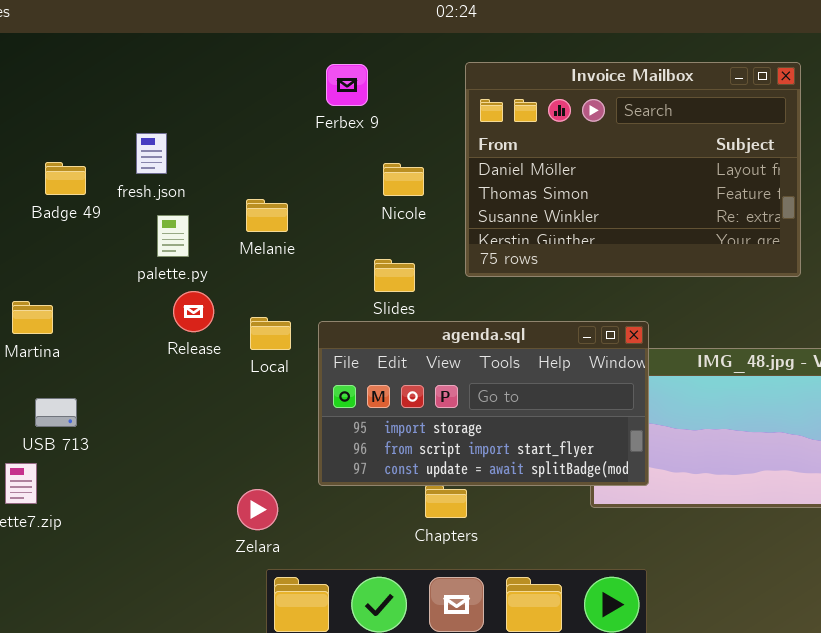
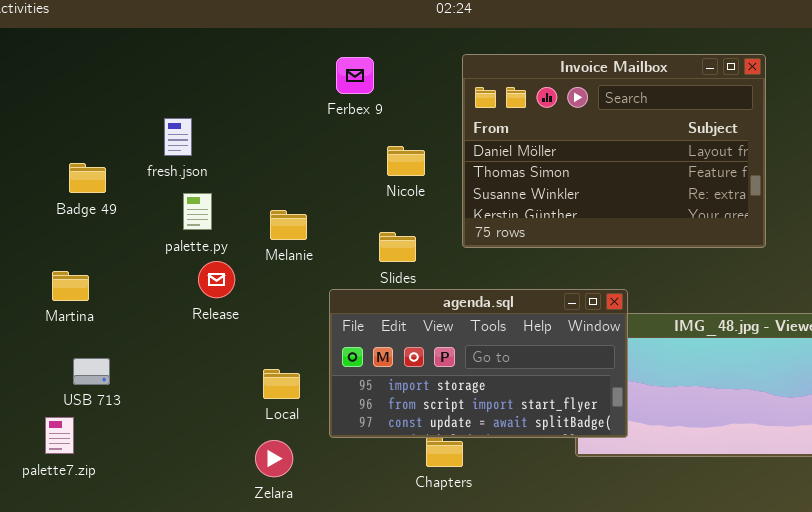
Badge 49: [45,162,86,195] -> [69,163,106,193], moved
Melanie: [246,199,288,232] -> [270,210,307,240], moved
Local: [250,317,291,350] -> [263,369,300,399], moved

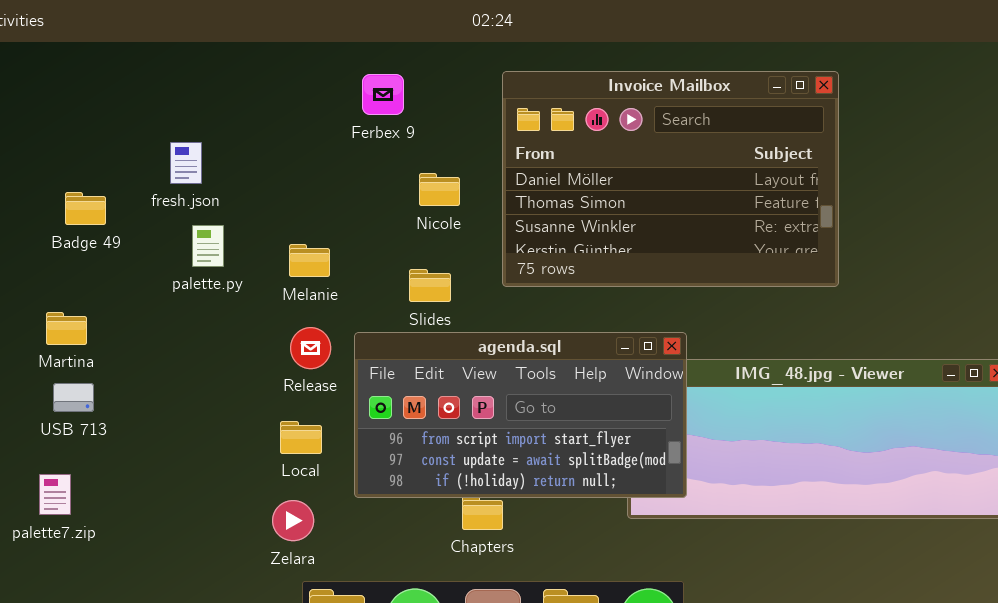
Release: [198,261,235,298] -> [290,327,331,369], moved
agenda.sql: [329,289,628,438] -> [354,332,687,498], scrolled down 1 row
USB 713: [73,358,110,385] -> [53,383,94,412], moved

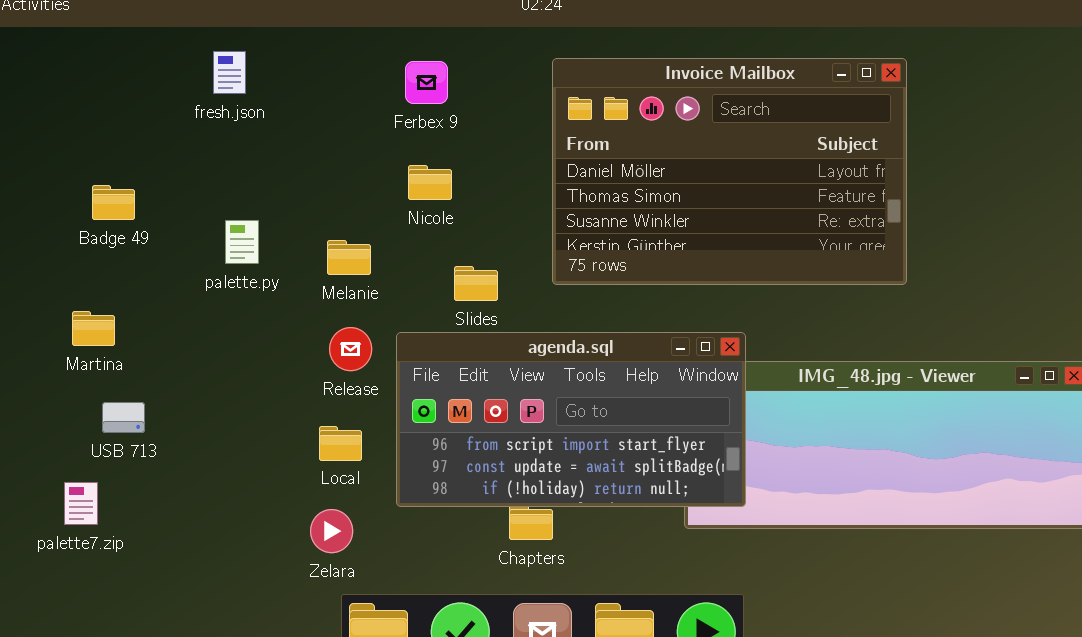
fresh.json: [170,142,202,184] -> [213,51,246,94], moved
Nicole: [419,173,460,206] -> [408,165,452,200], moved
USB 713: [53,383,94,412] -> [102,402,145,433], moved

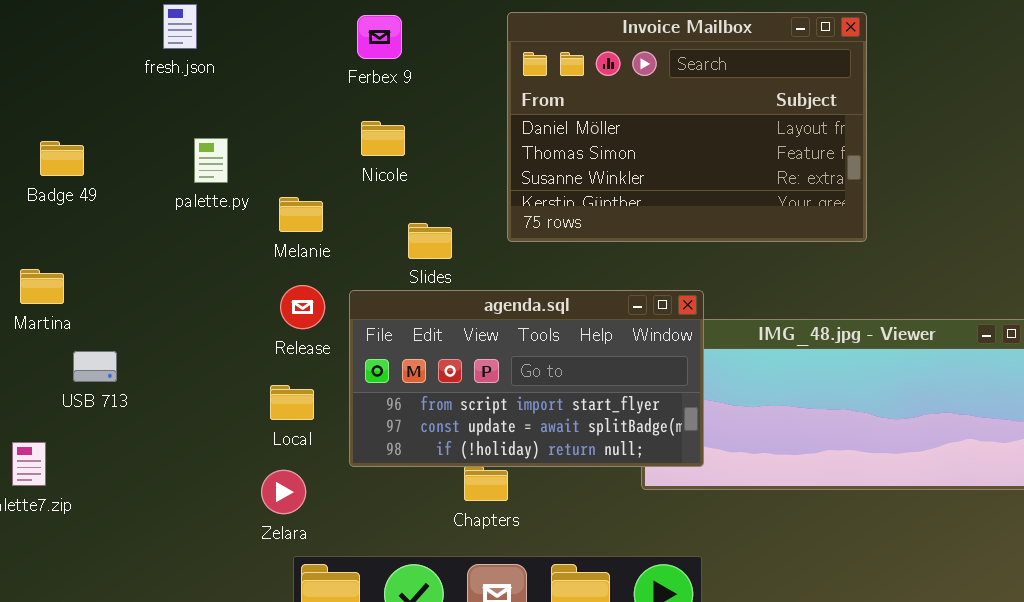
palette.py: [225,220,259,264] -> [194,138,228,183], moved
USB 713: [102,402,145,433] -> [73,351,117,382], moved

